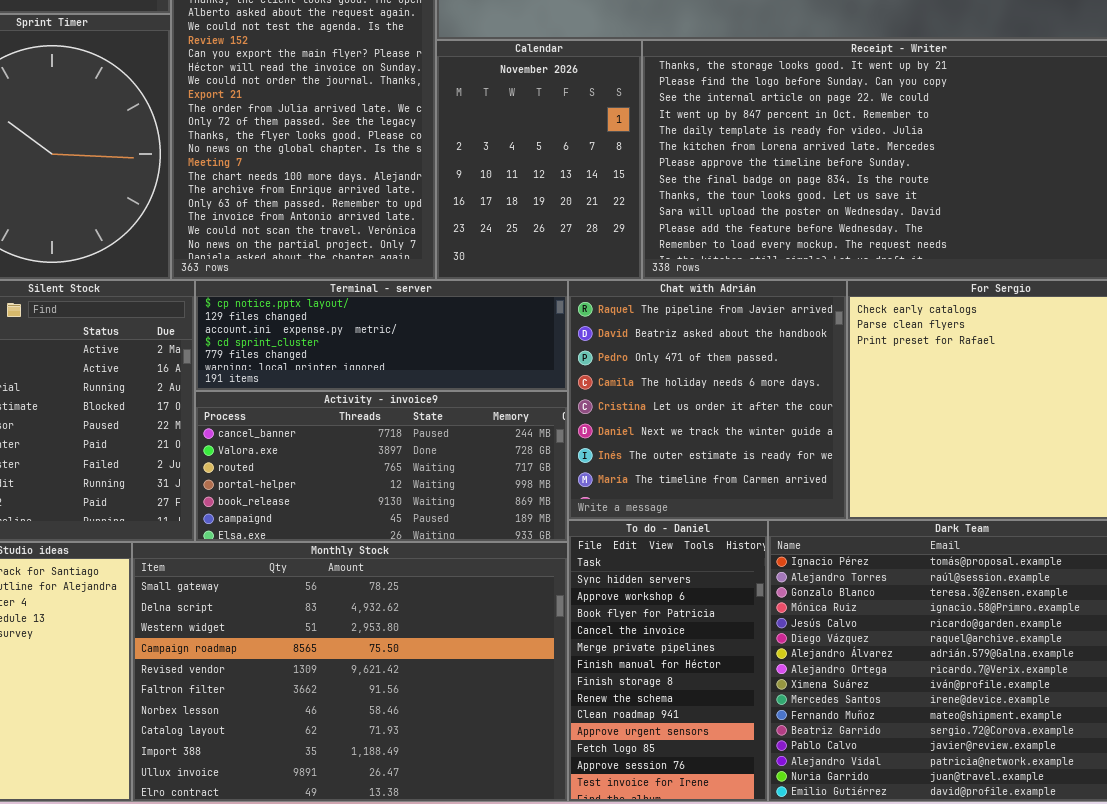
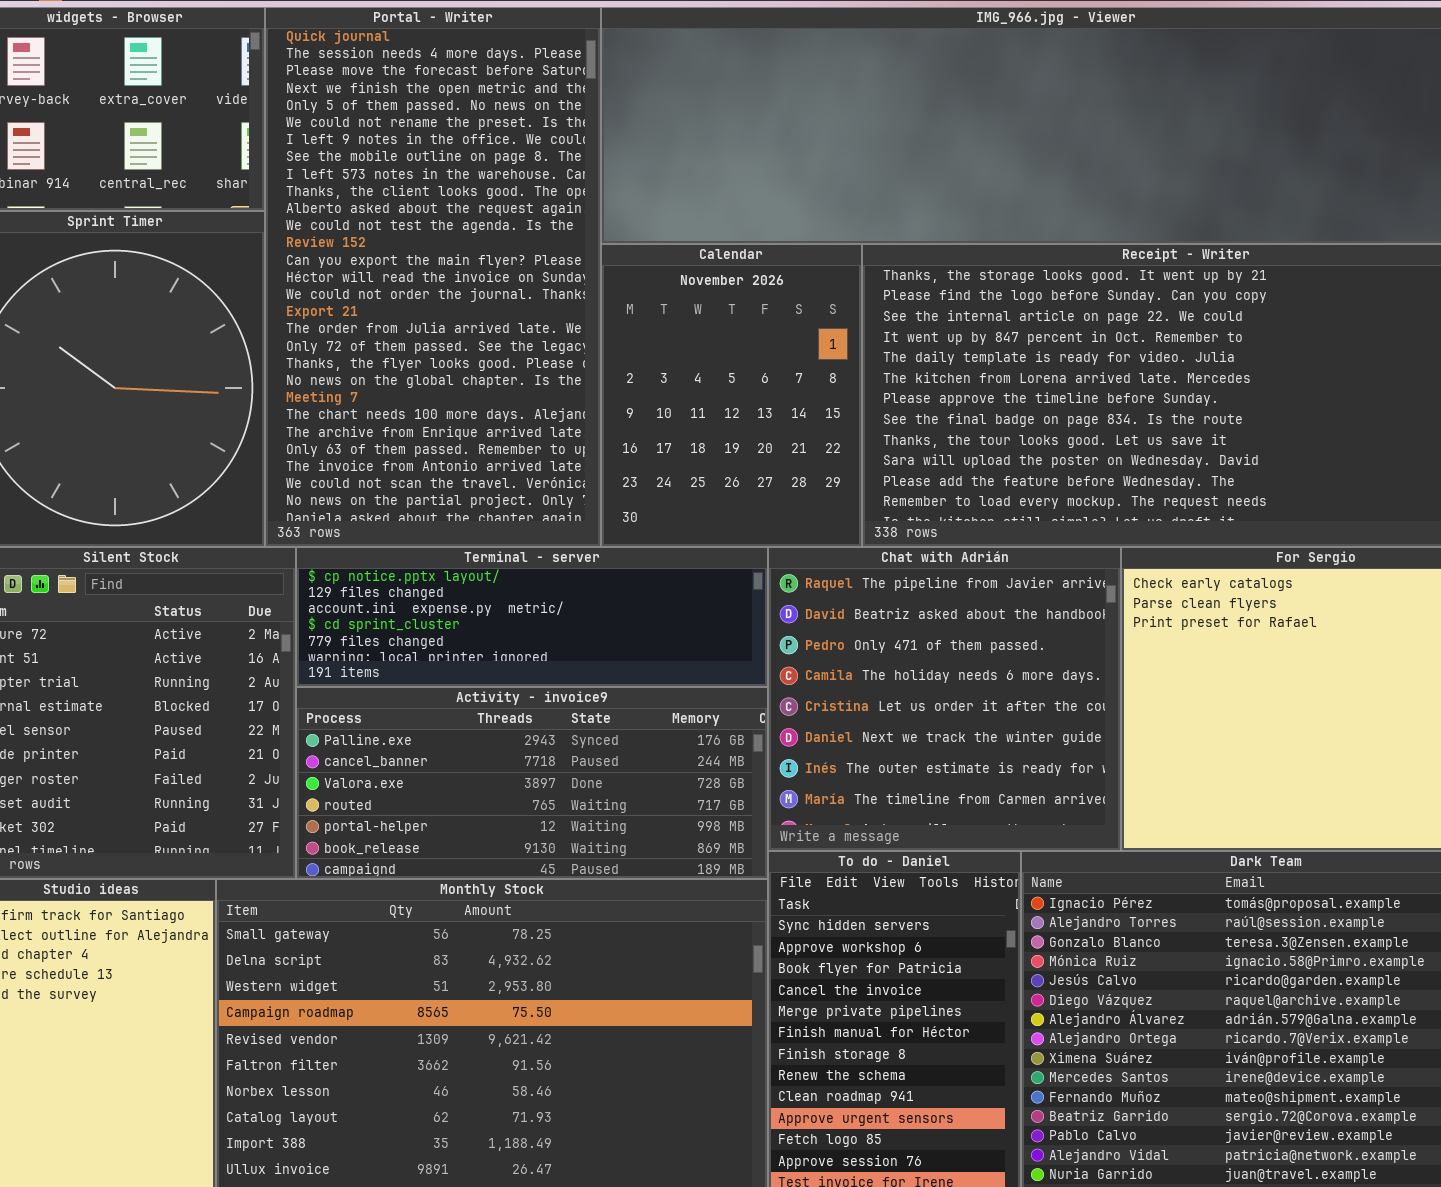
Activity - invoice9: [195,391,568,542] -> [296,687,768,879], scrolled up 1 row

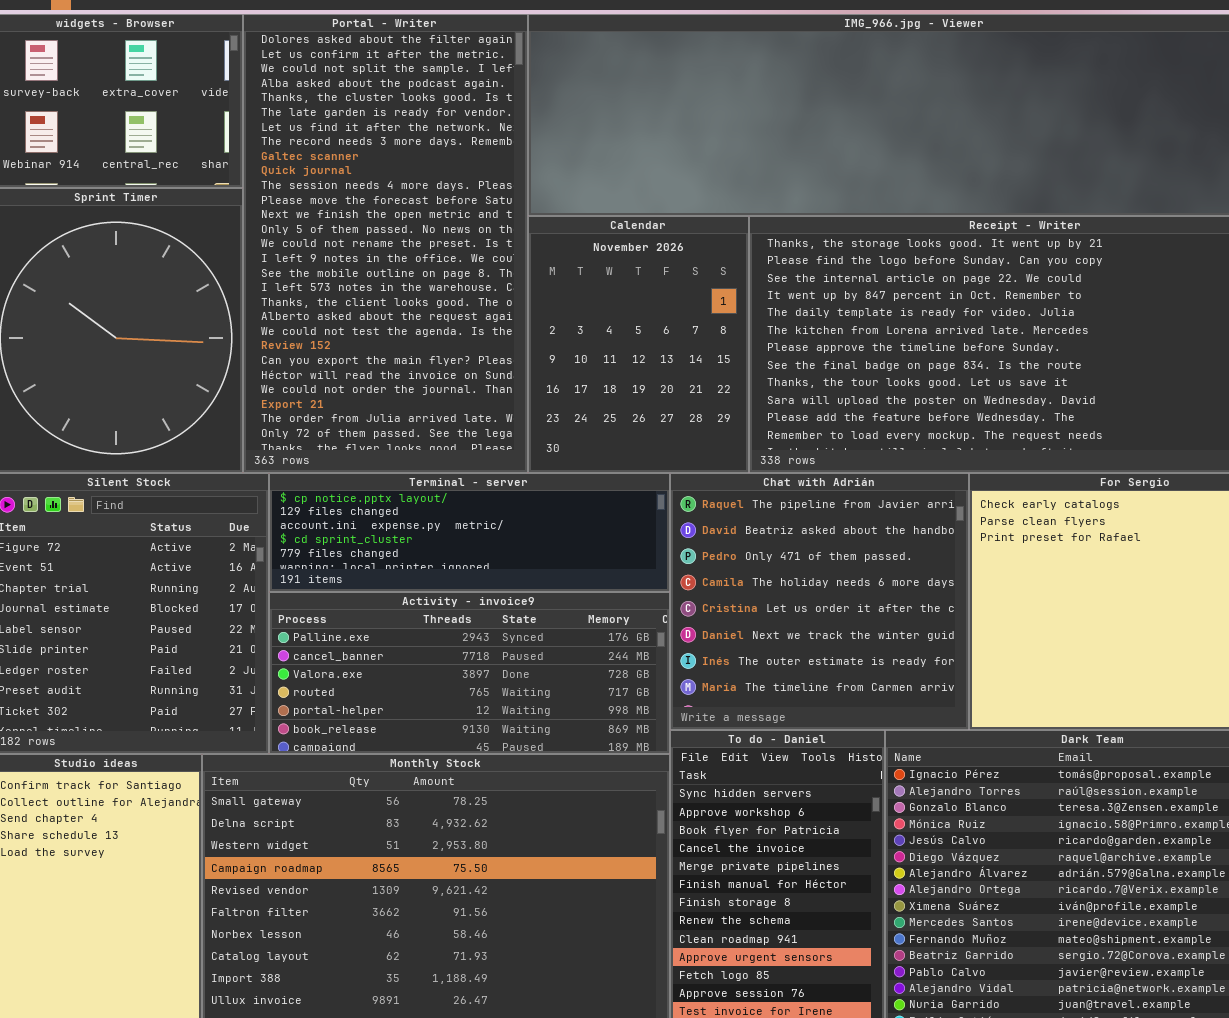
Portal - Writer: [265,7,601,547] -> [243,14,528,473], scrolled up 9 rows

